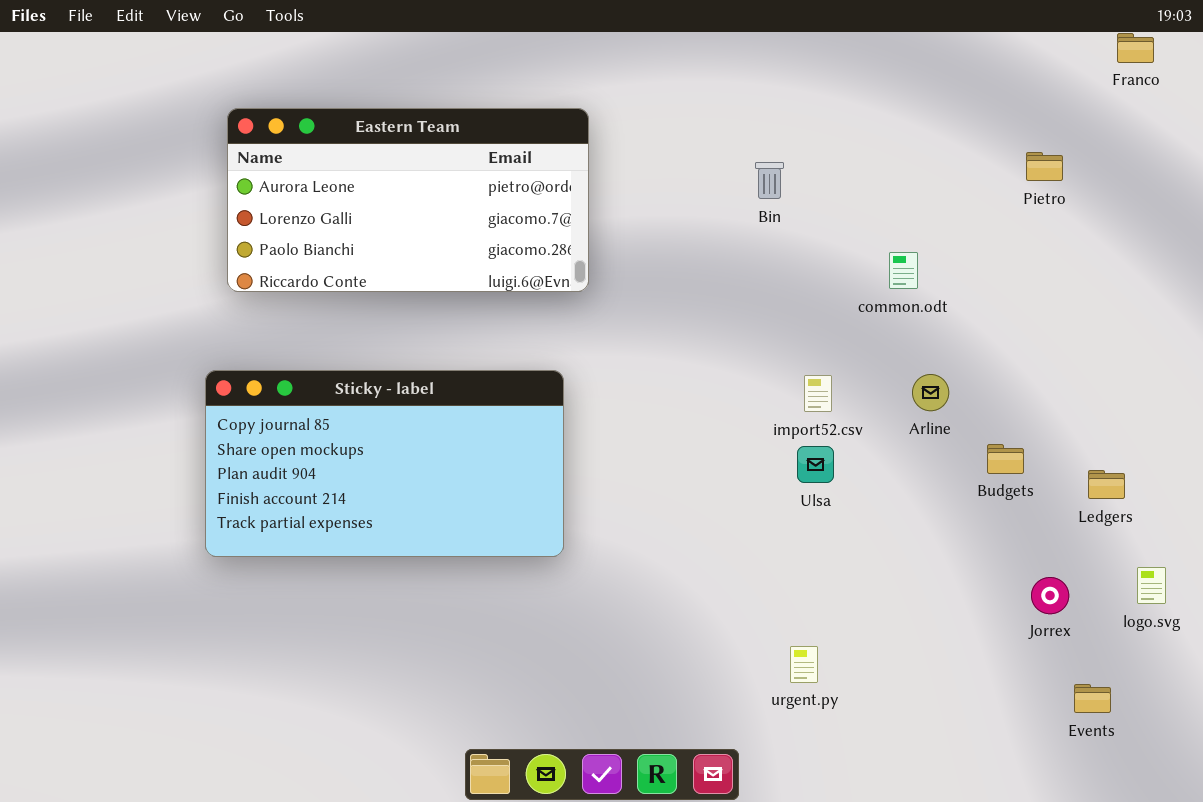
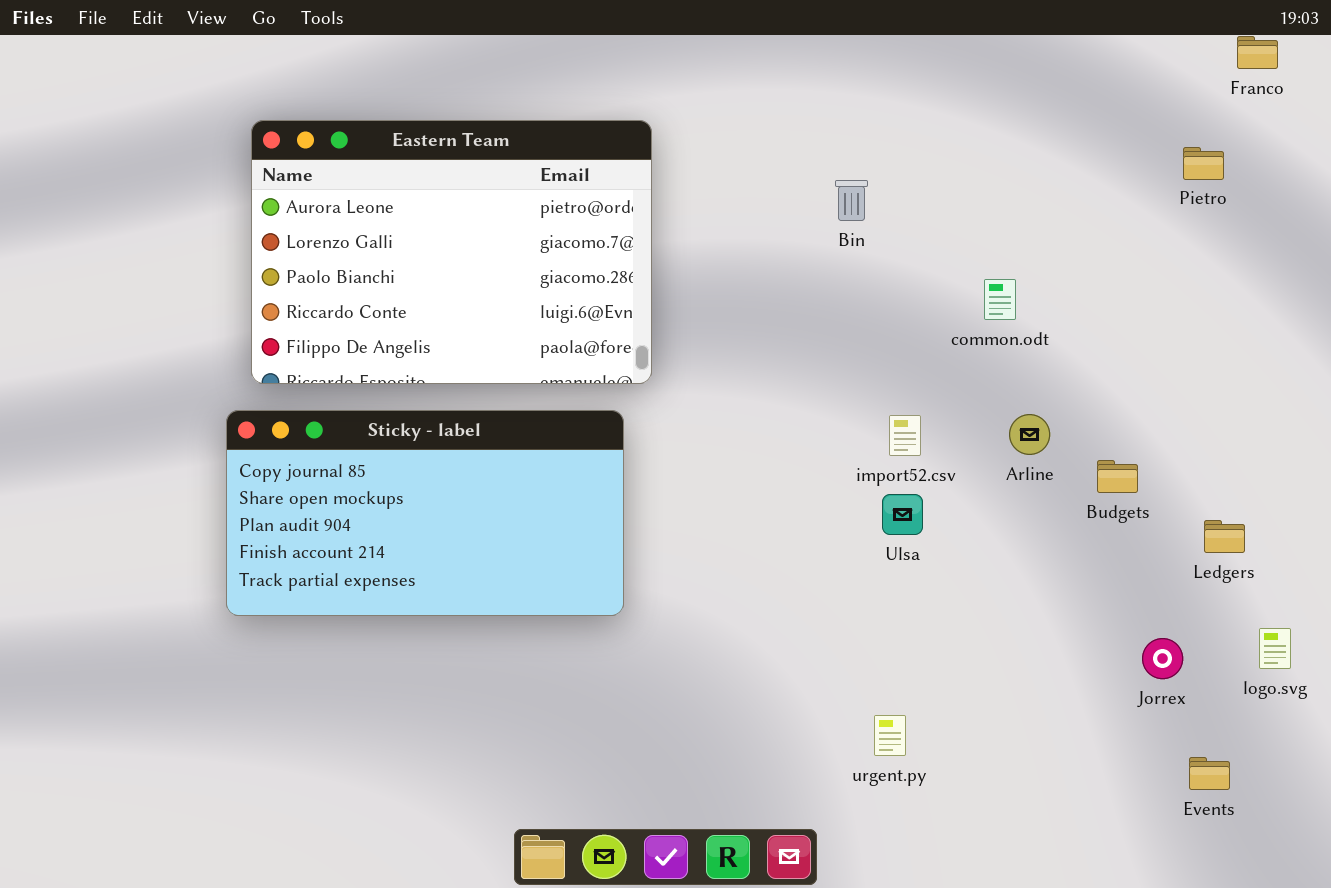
Eastern Team: [227,108,589,292] -> [251,120,652,384], resized
Pietro: [1026,152,1063,181] -> [1183,147,1224,180], moved
Budgets: [987,444,1024,474] -> [1097,460,1138,493], moved

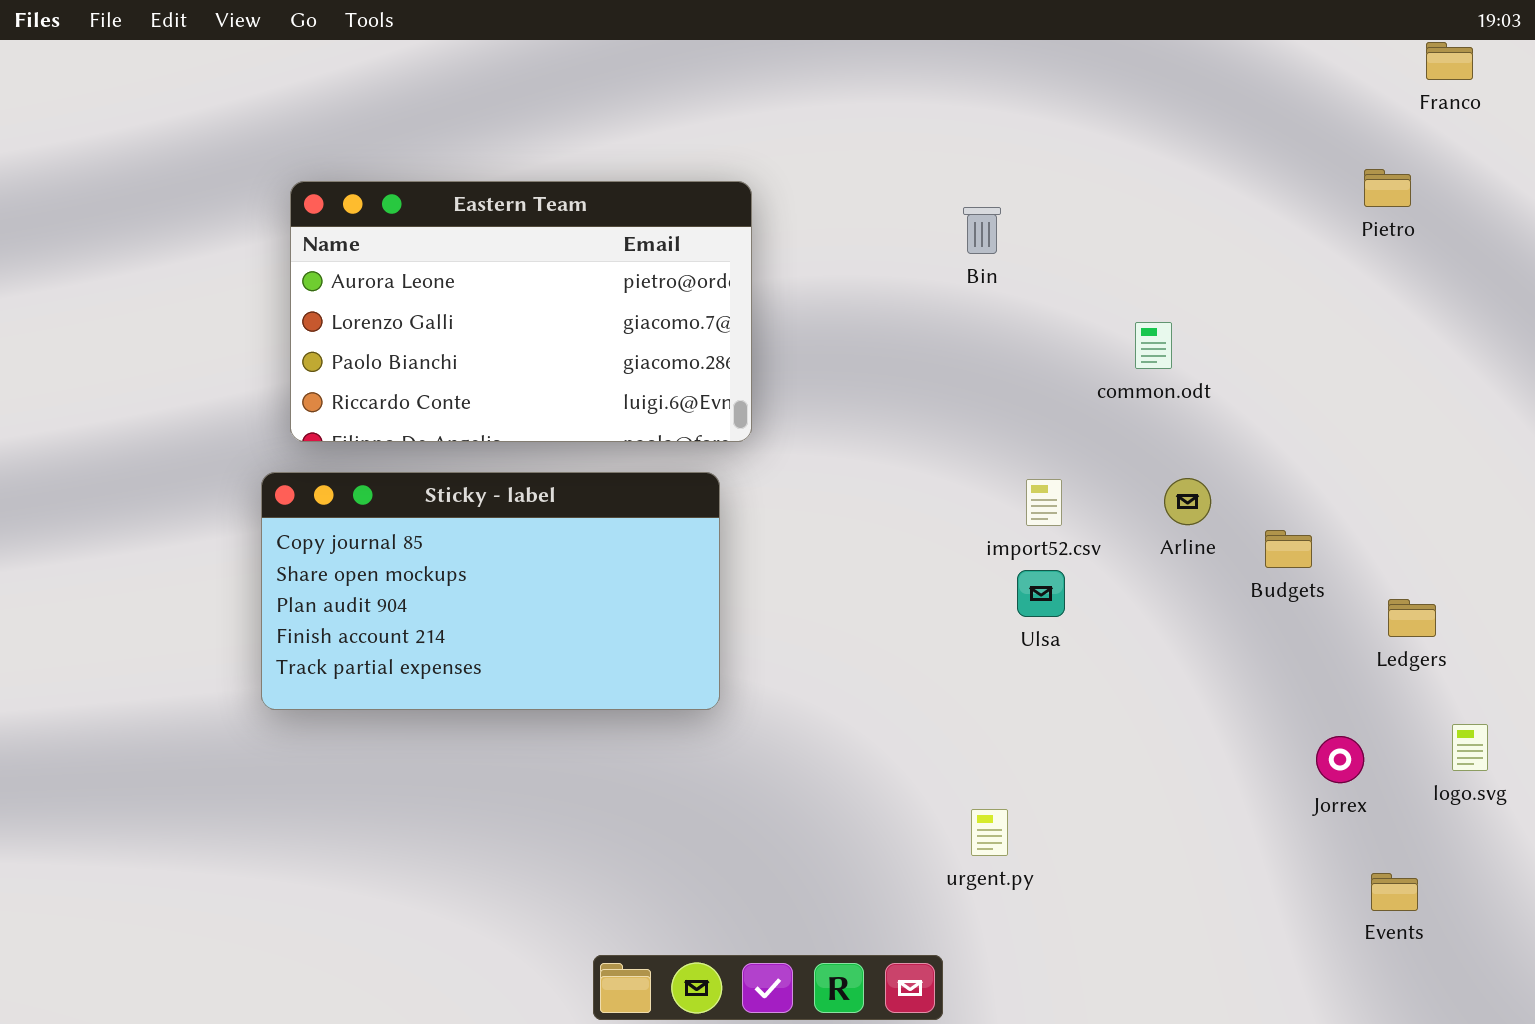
Eastern Team: [251,120,652,384] -> [290,181,752,442], resized
urgent.py: [874,715,906,756] -> [971,809,1008,856], moved

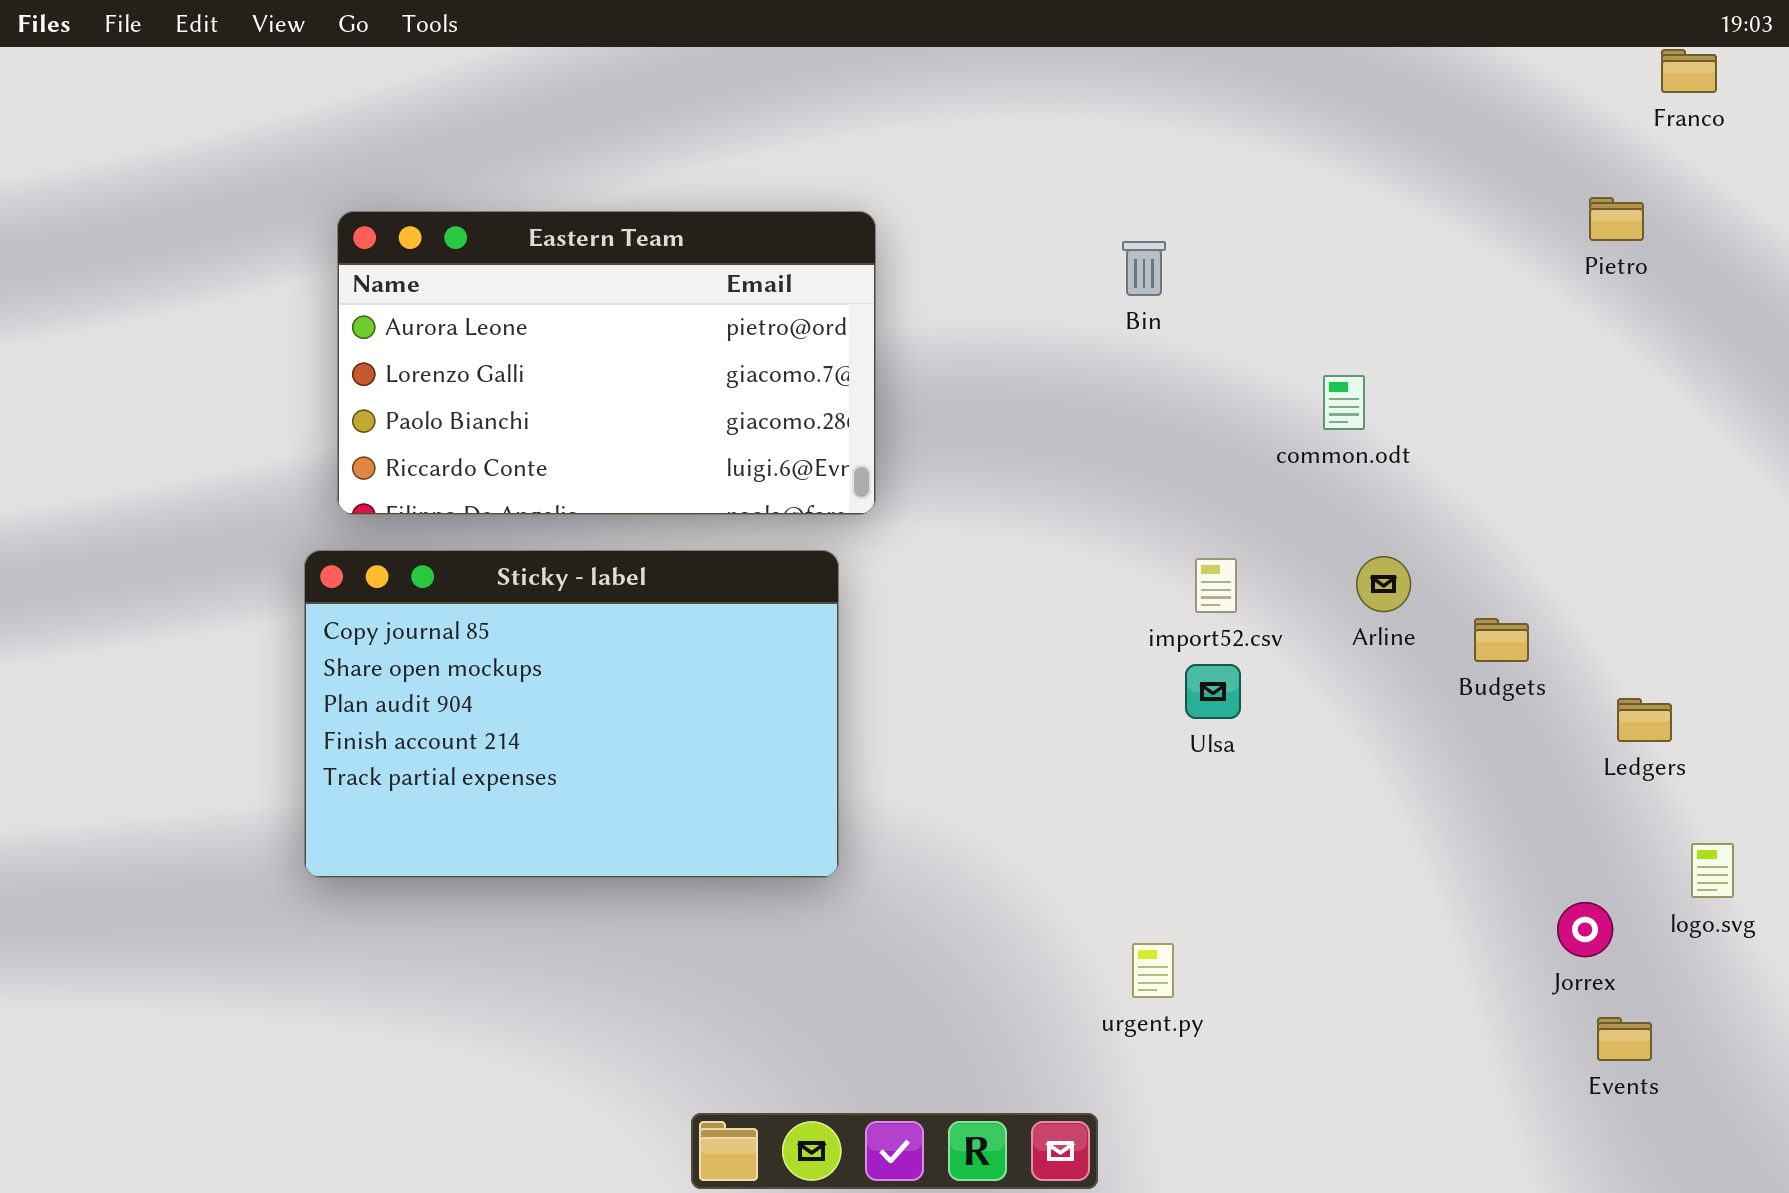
Sticky - label: [261,472,720,710] -> [304,550,839,878], resized
Jorrex: [1316,736,1364,783] -> [1557,902,1613,957], moved

